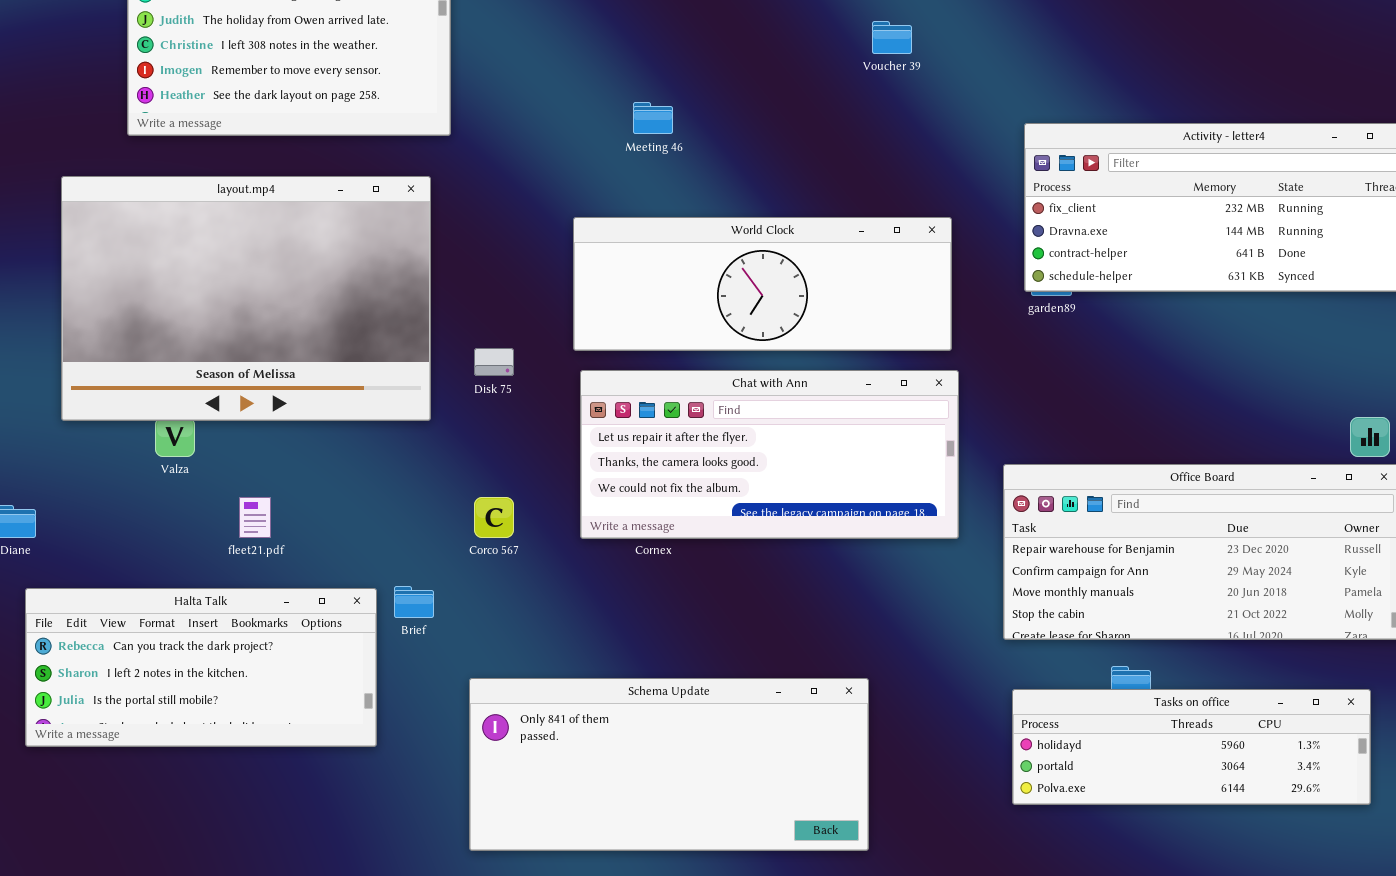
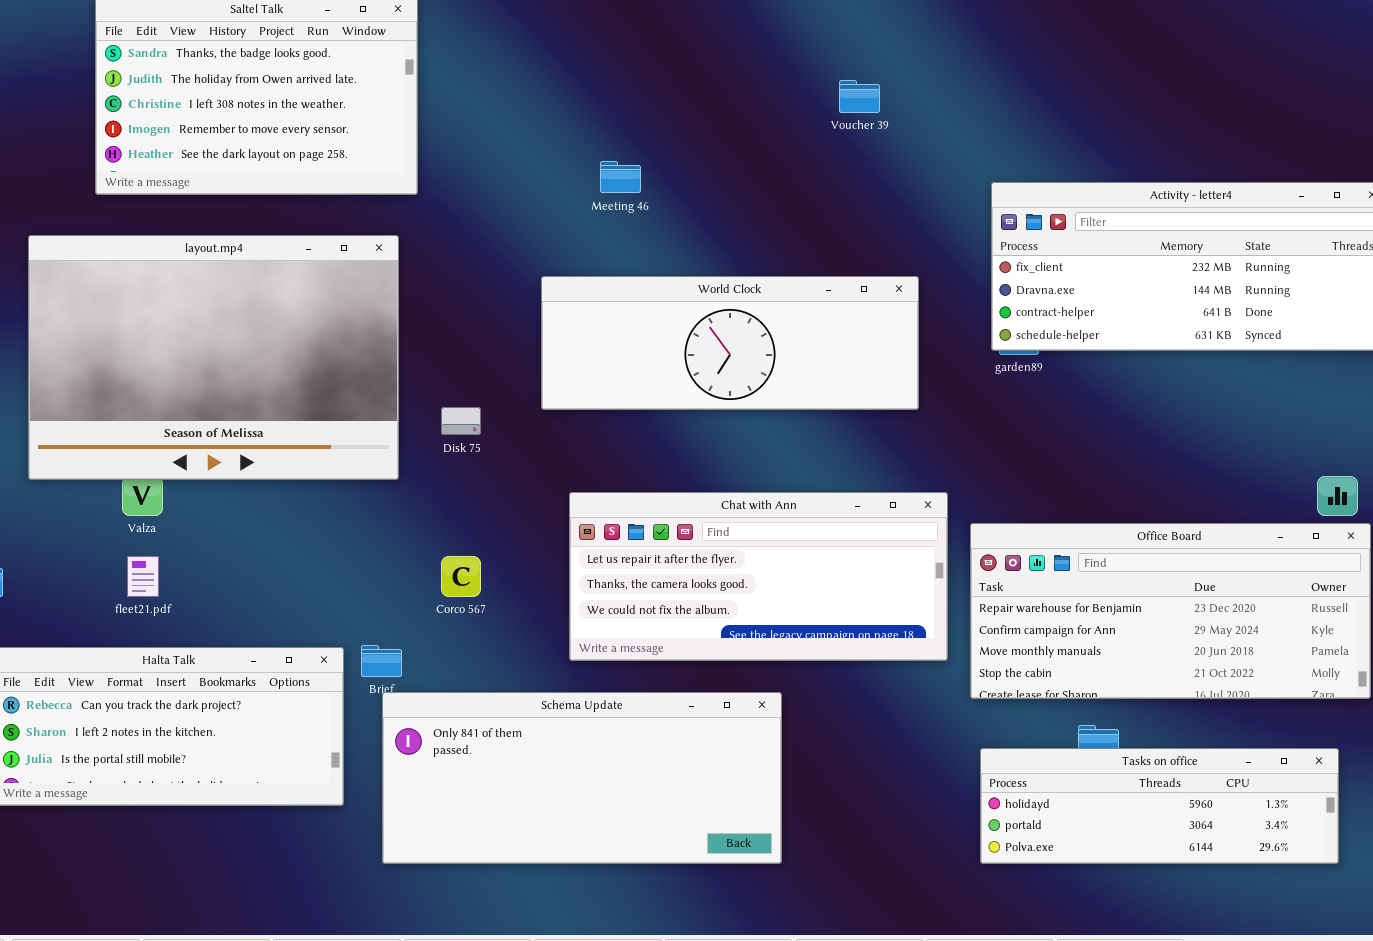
Chat with Ann: [580,370,959,539] -> [569,492,948,661], moved
fleet21.pdf: [239,497,271,538] -> [127,556,159,597], moved
Schema Update: [469,678,869,851] -> [382,692,782,864], moved

